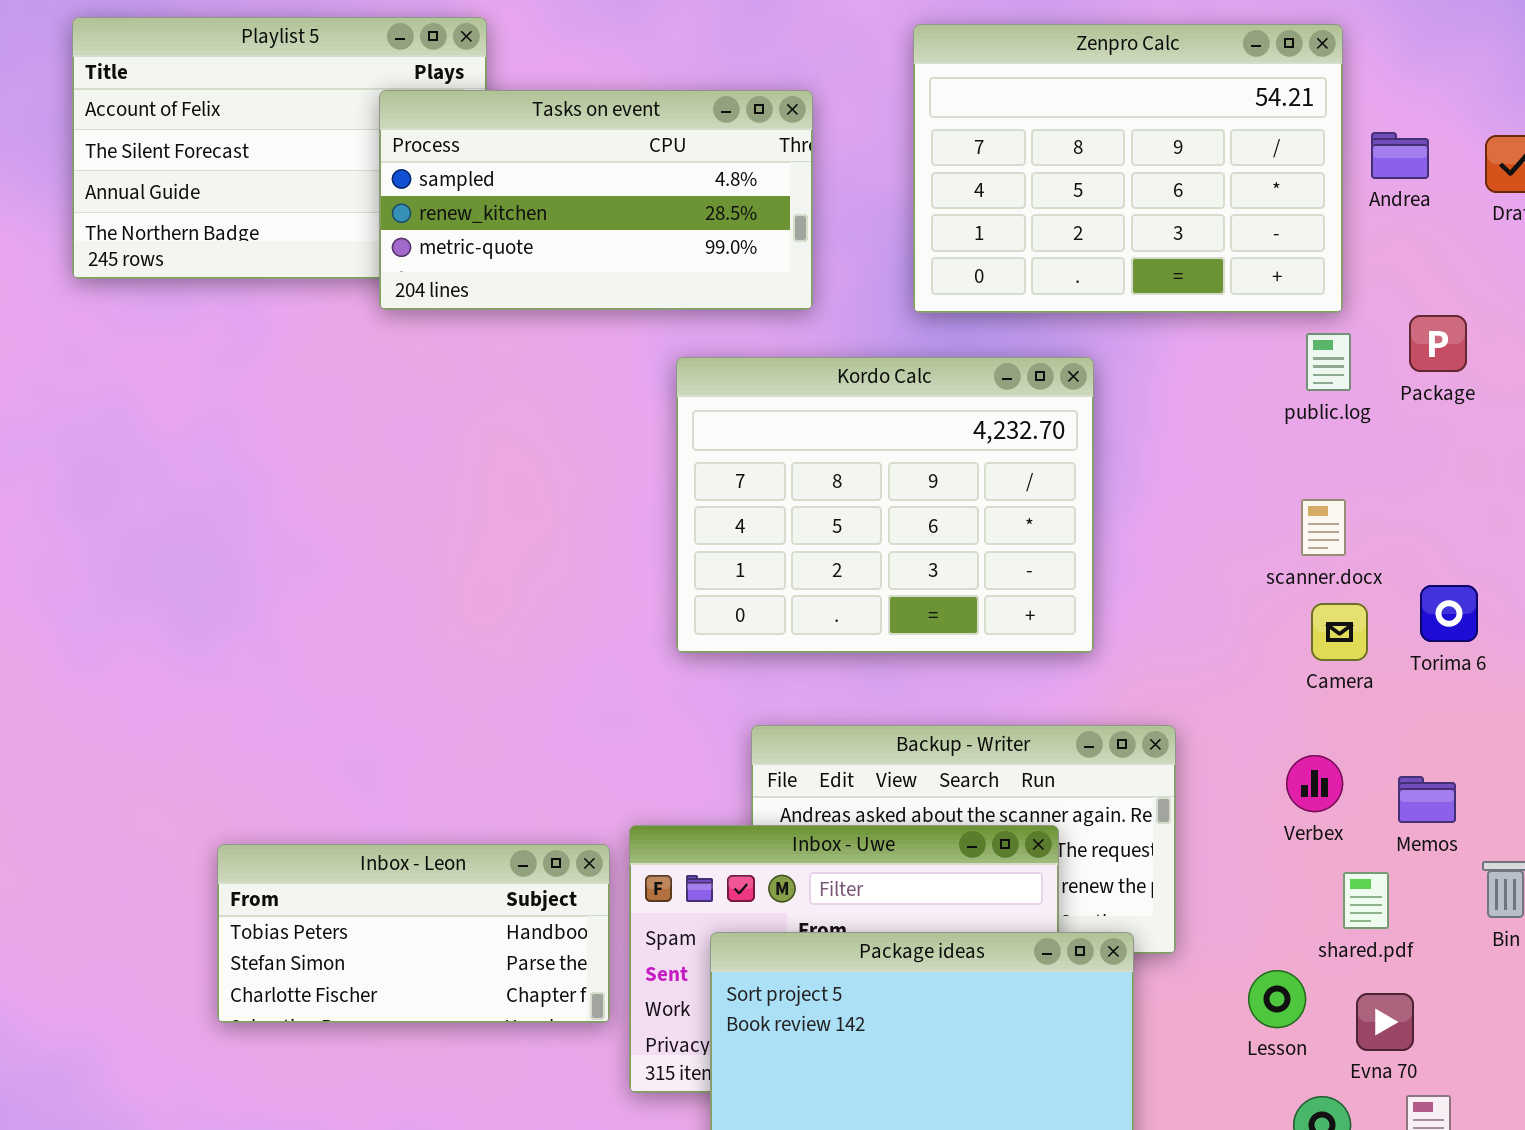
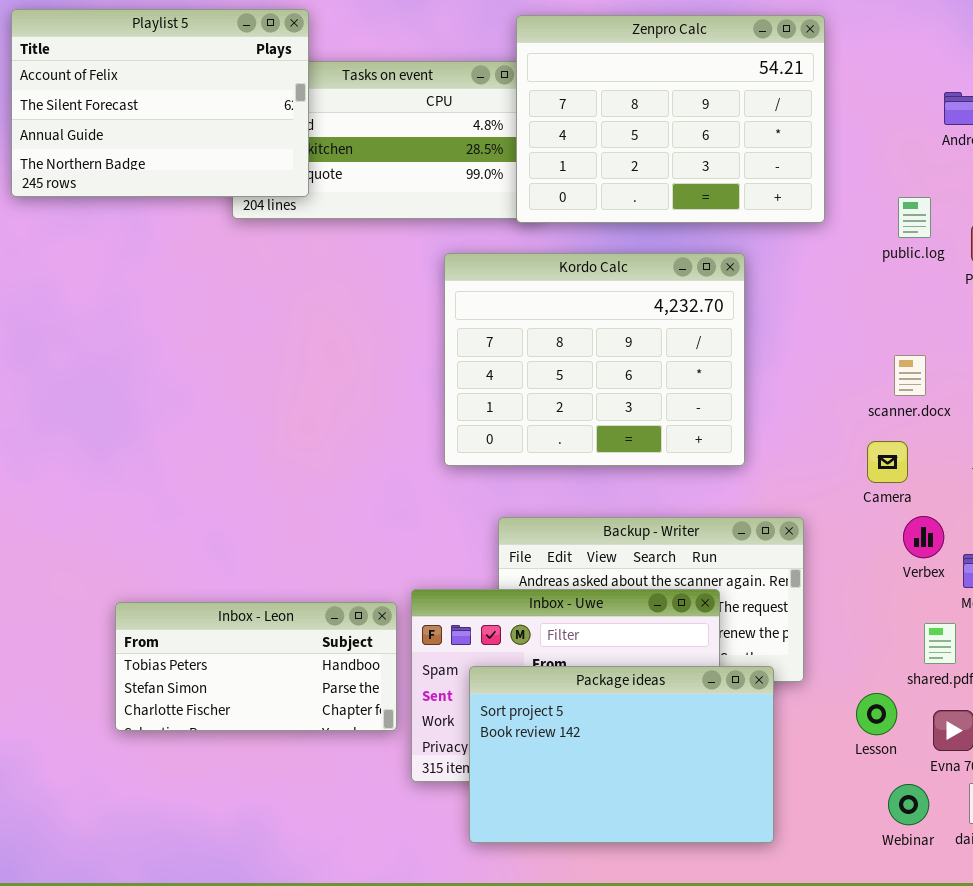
Playlist 5: [72,17,487,279] -> [11,9,309,197], raised
Zenpro Calc: [913,24,1343,313] -> [516,15,825,223], moved
public.log: [1306,333,1351,391] -> [898,197,931,238], moved
Camera: [1311,603,1368,661] -> [867,441,908,483], moved
Verbex: [1286,755,1343,812] -> [903,516,944,558], moved

